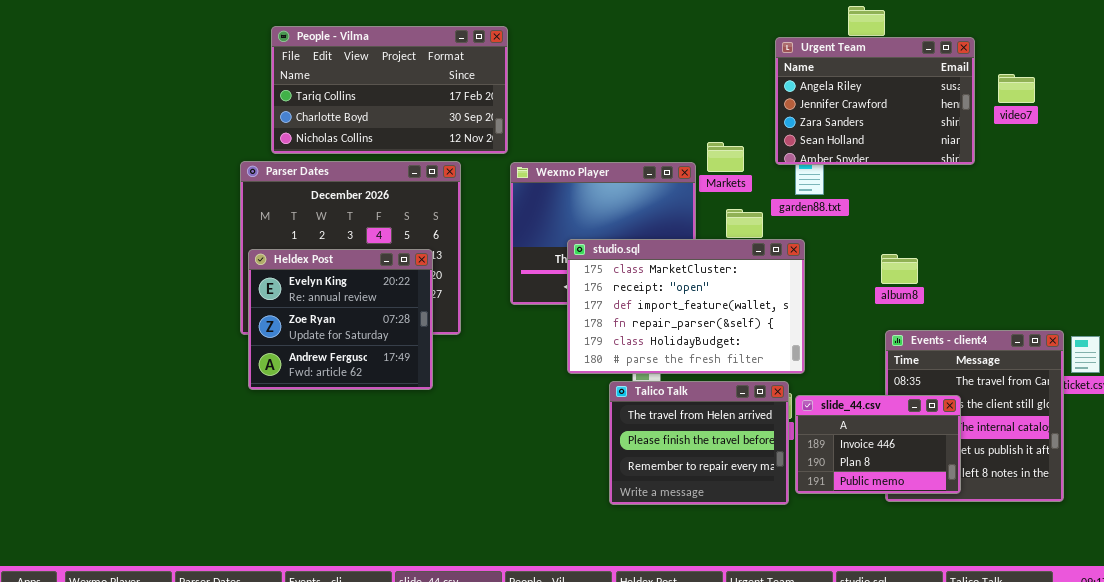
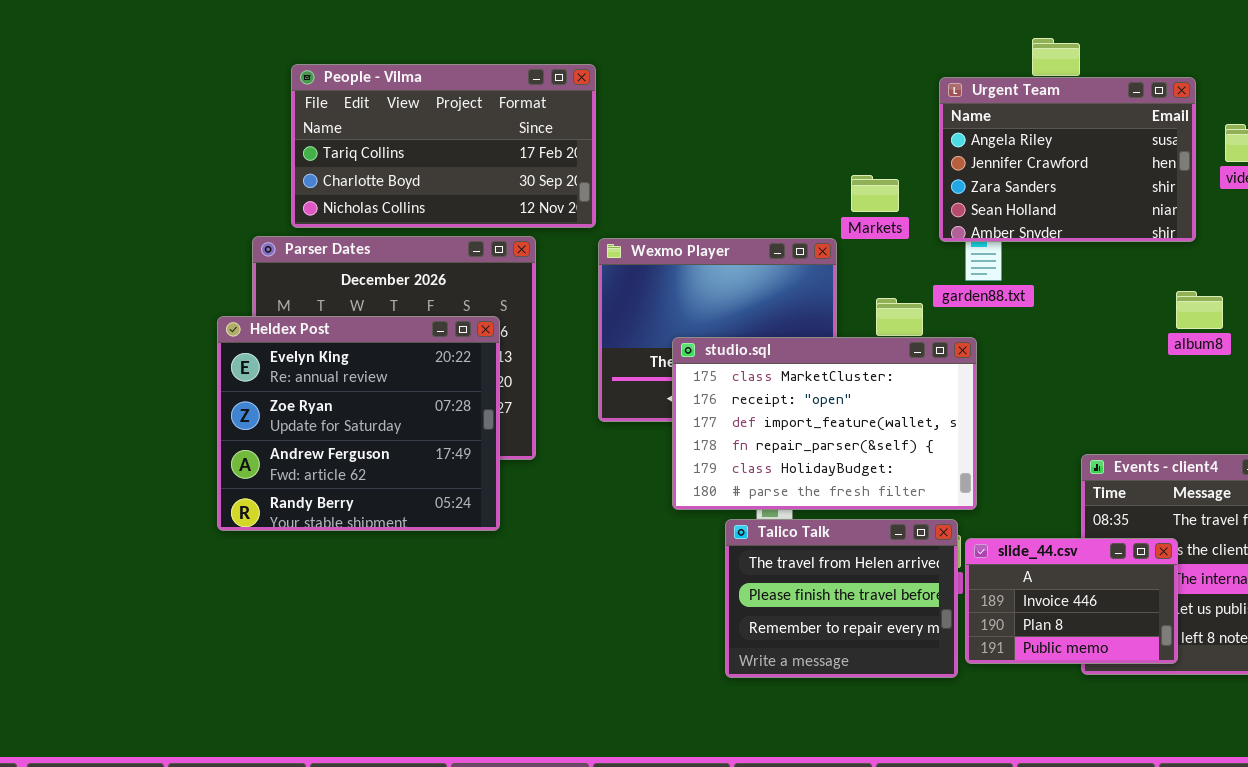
Markets: [707,142,744,172] -> [851,175,899,212], moved
Heldex Post: [248,249,433,390] -> [217,316,500,531], resized
album8: [881,254,918,284] -> [1176,291,1223,329], moved

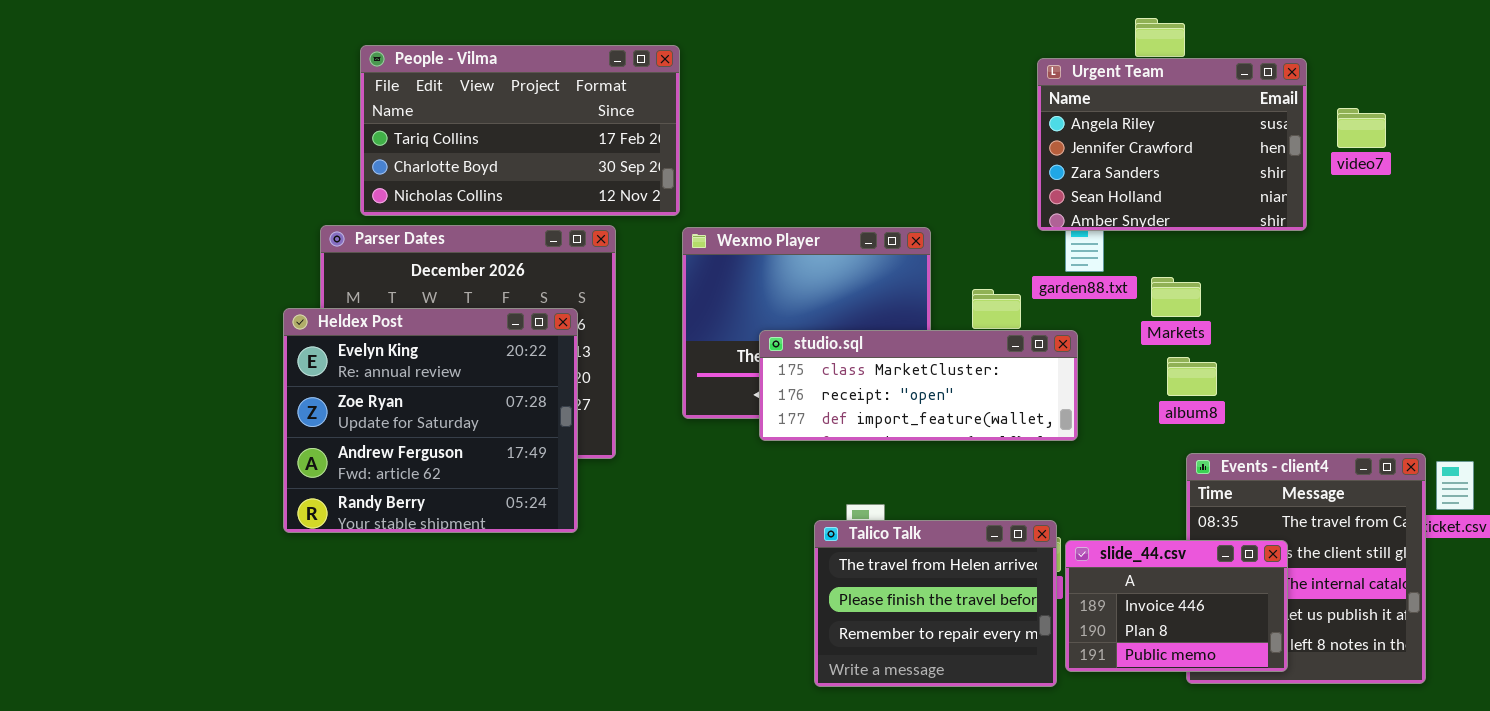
Markets: [851,175,899,212] -> [1151,277,1201,317], moved
album8: [1176,291,1223,329] -> [1167,357,1217,396], moved
studio.sql: [672,337,977,510] -> [759,330,1078,441], resized

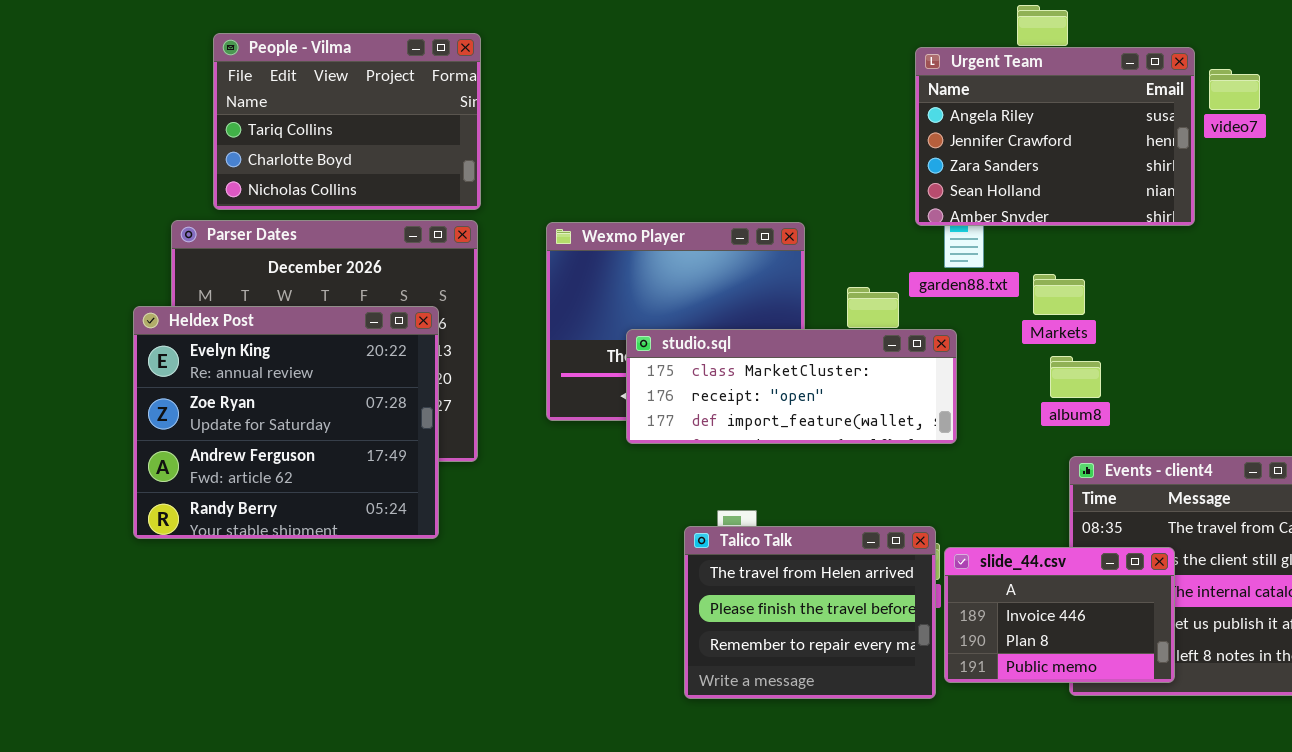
People - Vilma: [360,45,680,216] -> [213,33,481,210], resized
video7: [1337,108,1386,148] -> [1209,69,1260,110], moved

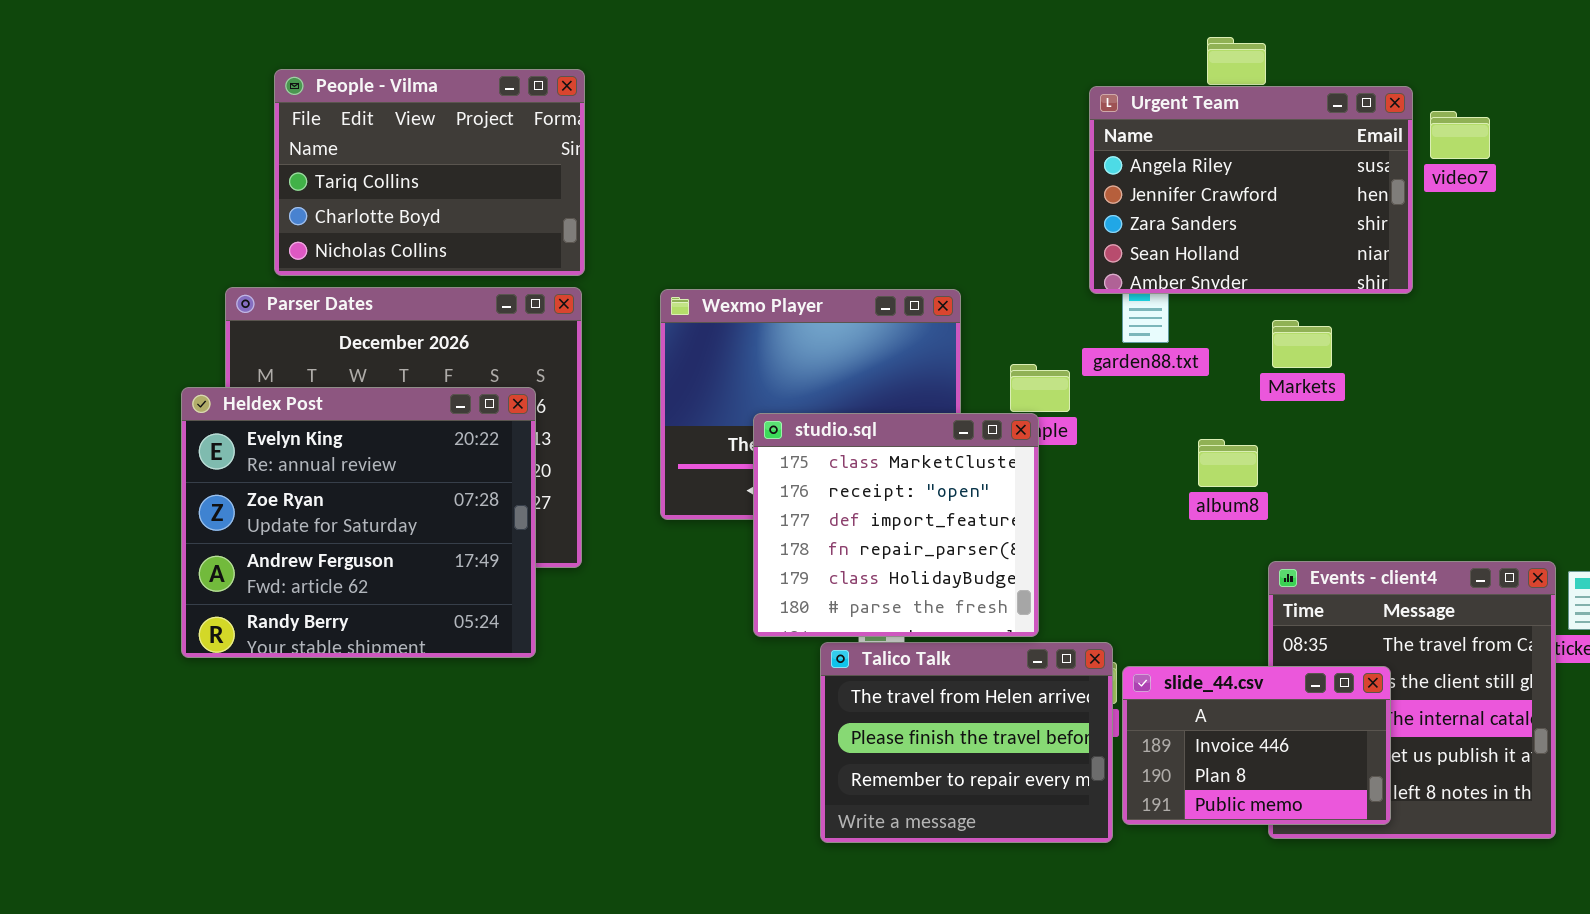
Markets: [1033,274,1085,315] -> [1272,320,1332,368], moved
studio.sql: [626,329,957,444] -> [753,413,1039,637], resized
album8: [1050,356,1101,398] -> [1198,439,1258,487], moved

